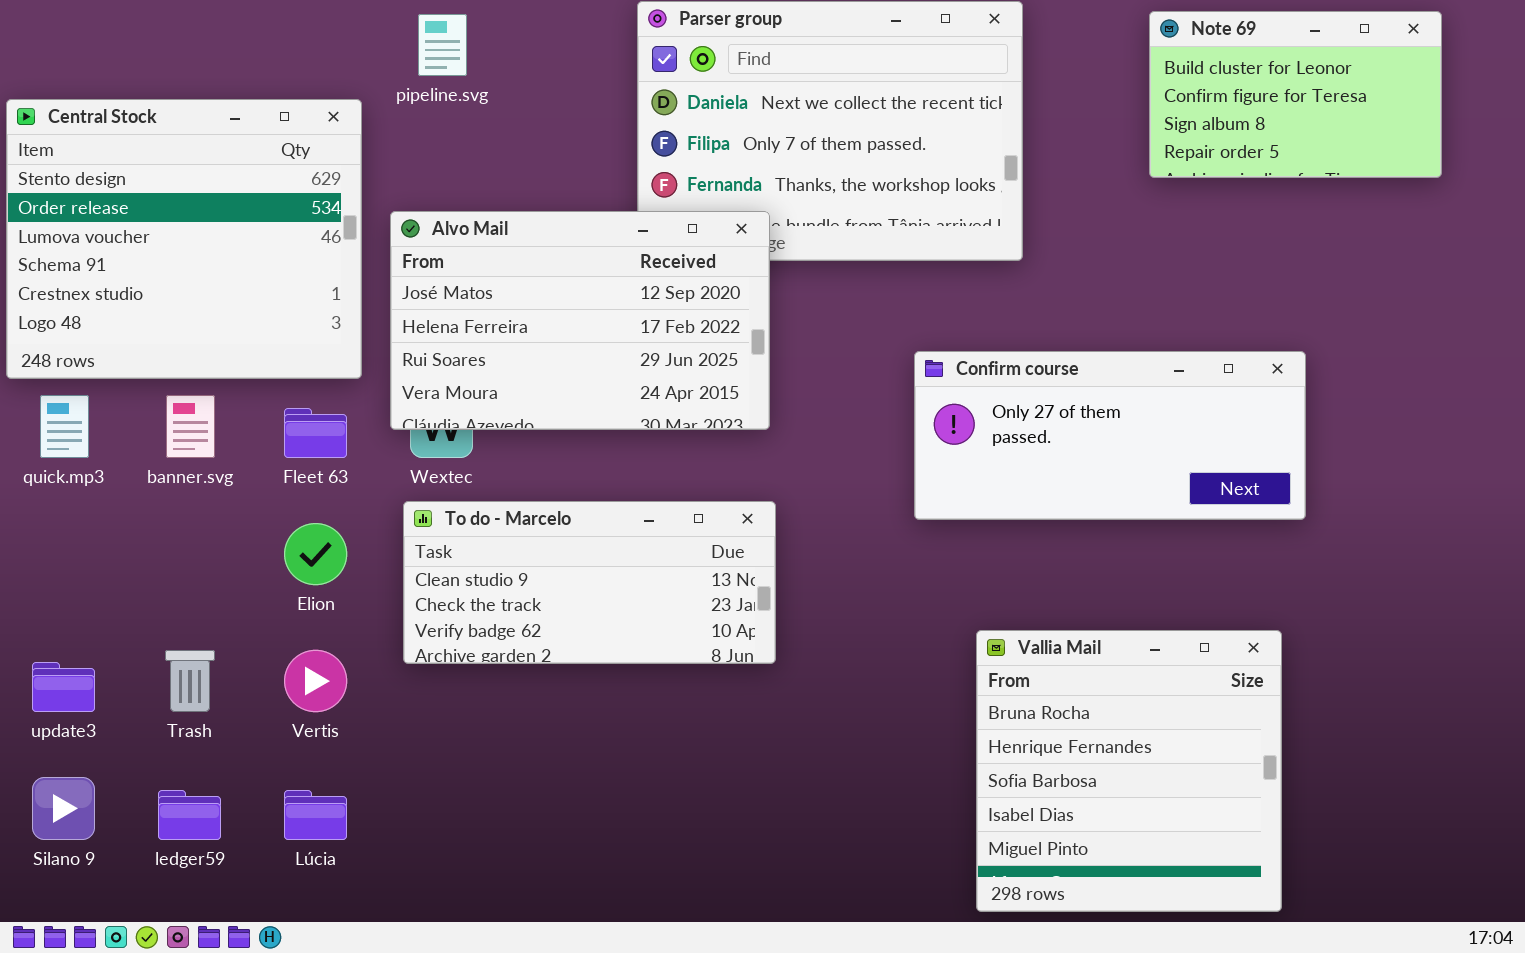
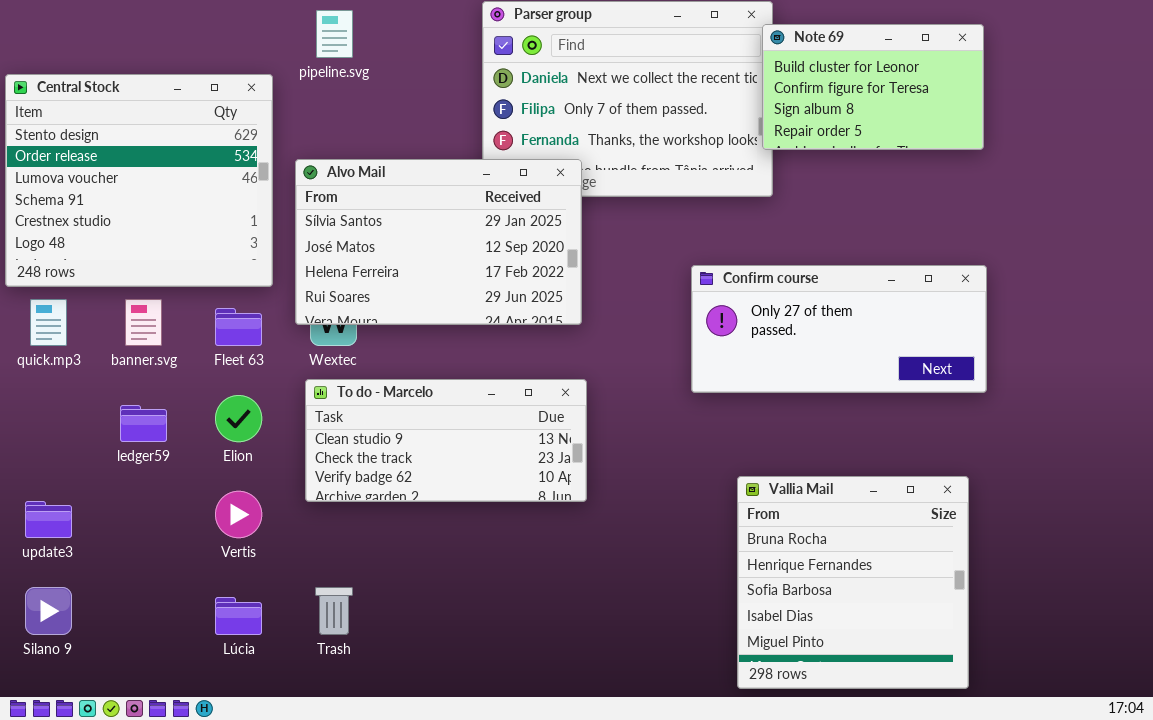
Note 69: [1149,11,1442,178] -> [762,24,984,150], moved
Alvo Mail: [390,211,770,430] -> [295,159,582,325], scrolled up 1 row
Trash: [165,650,215,712] -> [315,587,353,635], moved
ledger59: [158,790,221,840] -> [120,405,167,442], moved

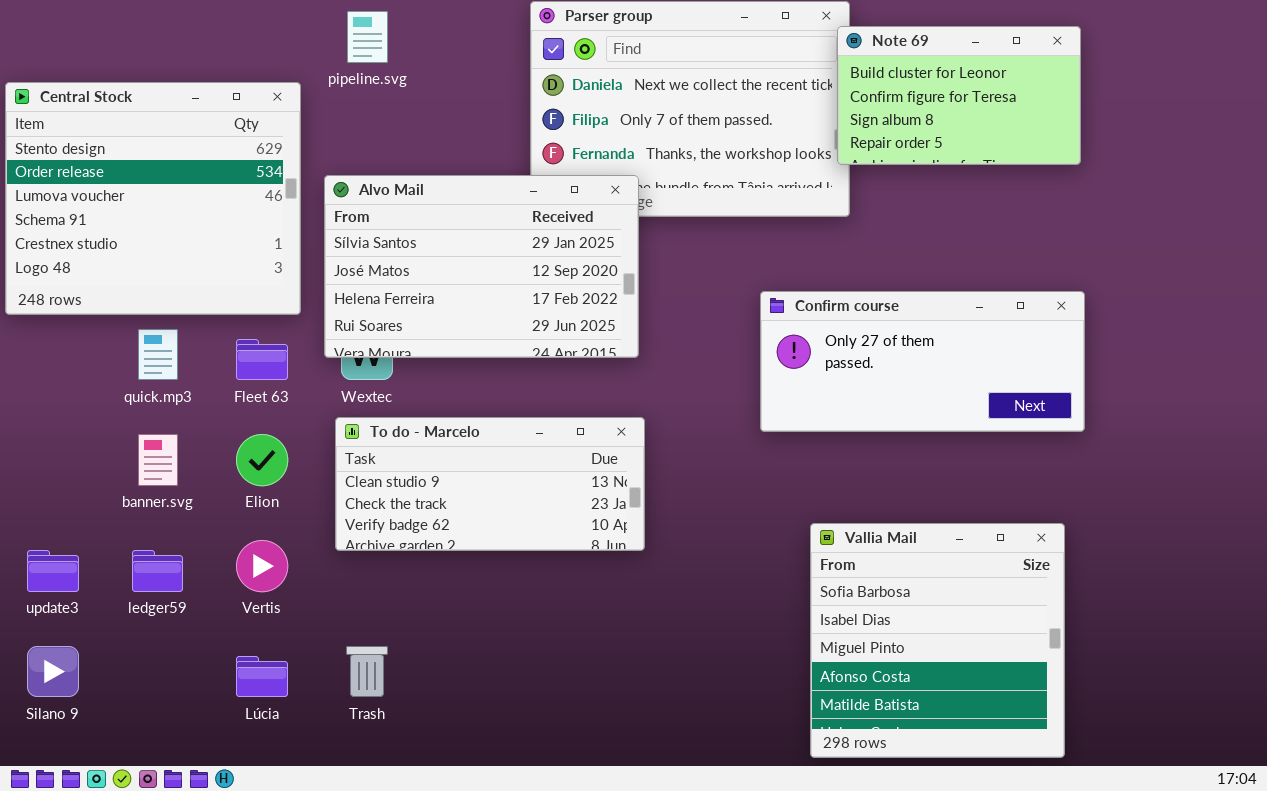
quick.mp3: [30,299,67,346] -> [138,329,178,380], moved
banner.svg: [125,299,162,346] -> [138,434,178,486], moved
ledger59: [120,405,167,442] -> [132,550,183,592], moved
Vallia Mail: [737,476,969,689] -> [810,523,1065,758], scrolled down 2 rows

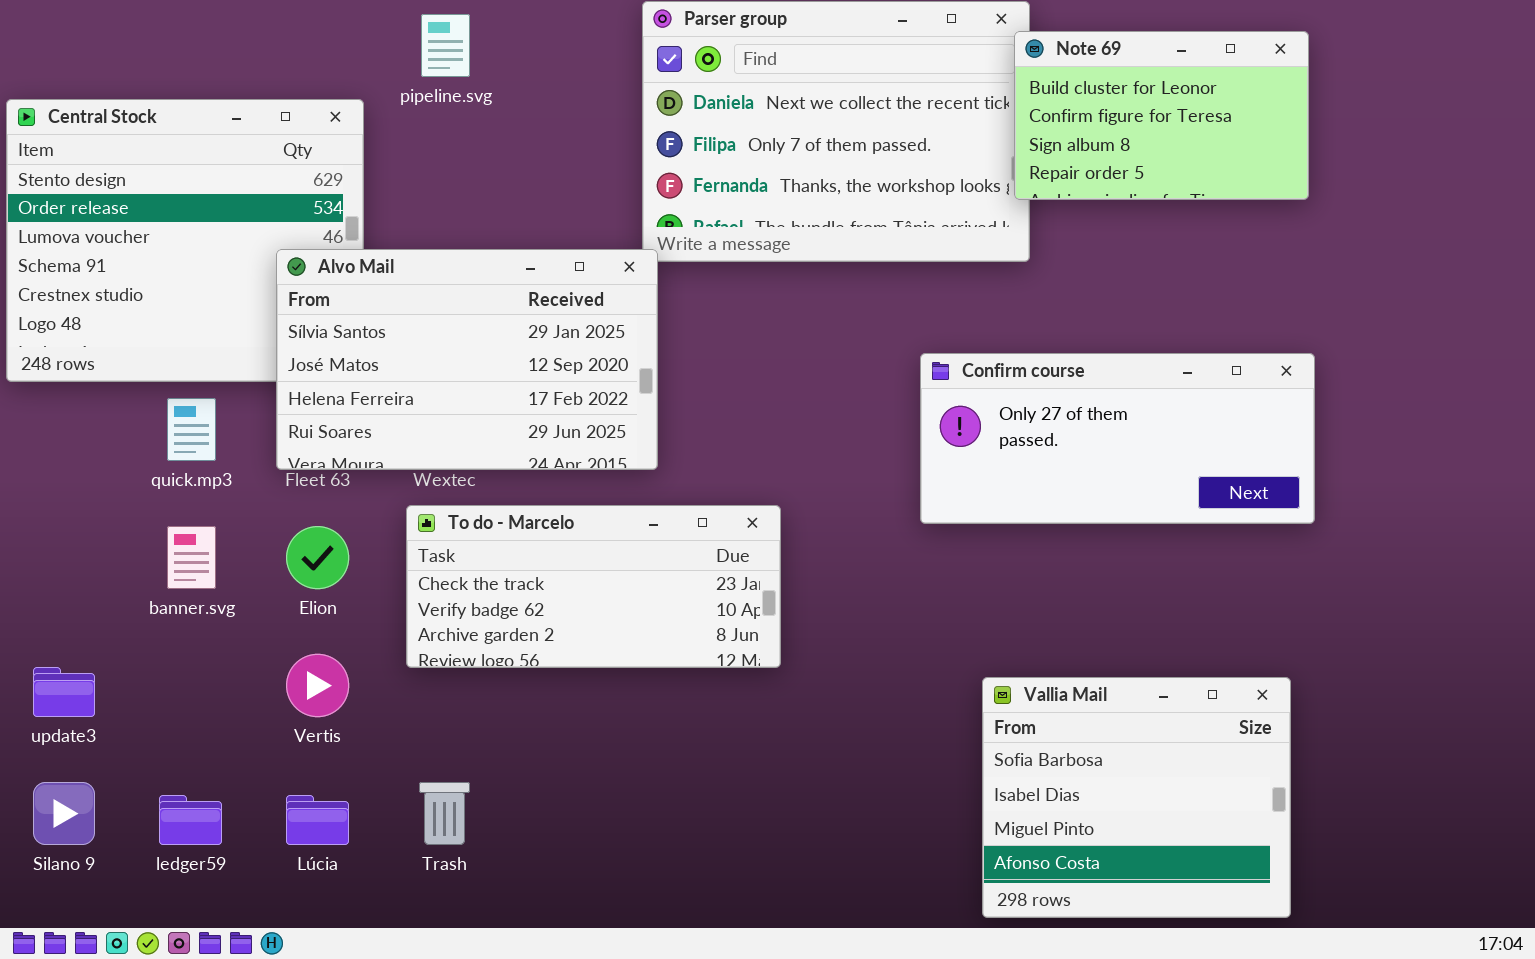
Alvo Mail: [324,175,639,358] -> [276,249,658,470], moved
To do - Marcelo: [335,417,645,551] -> [406,505,781,668], scrolled down 1 row
Vallia Mail: [810,523,1065,758] -> [982,677,1291,918], resized
ledger59: [132,550,183,592] -> [159,795,222,845], moved

